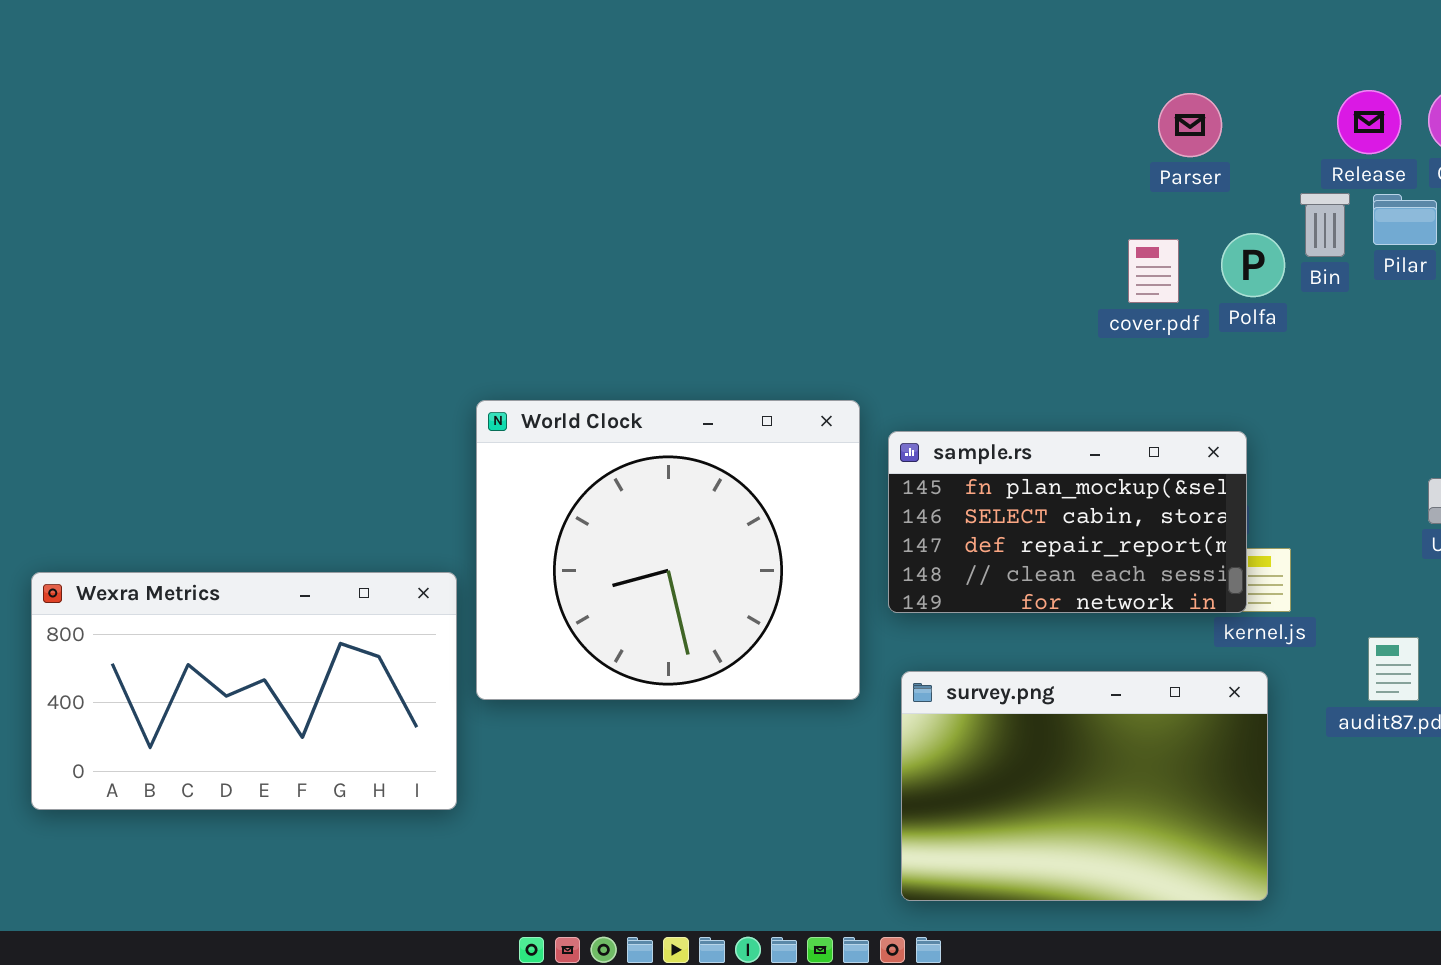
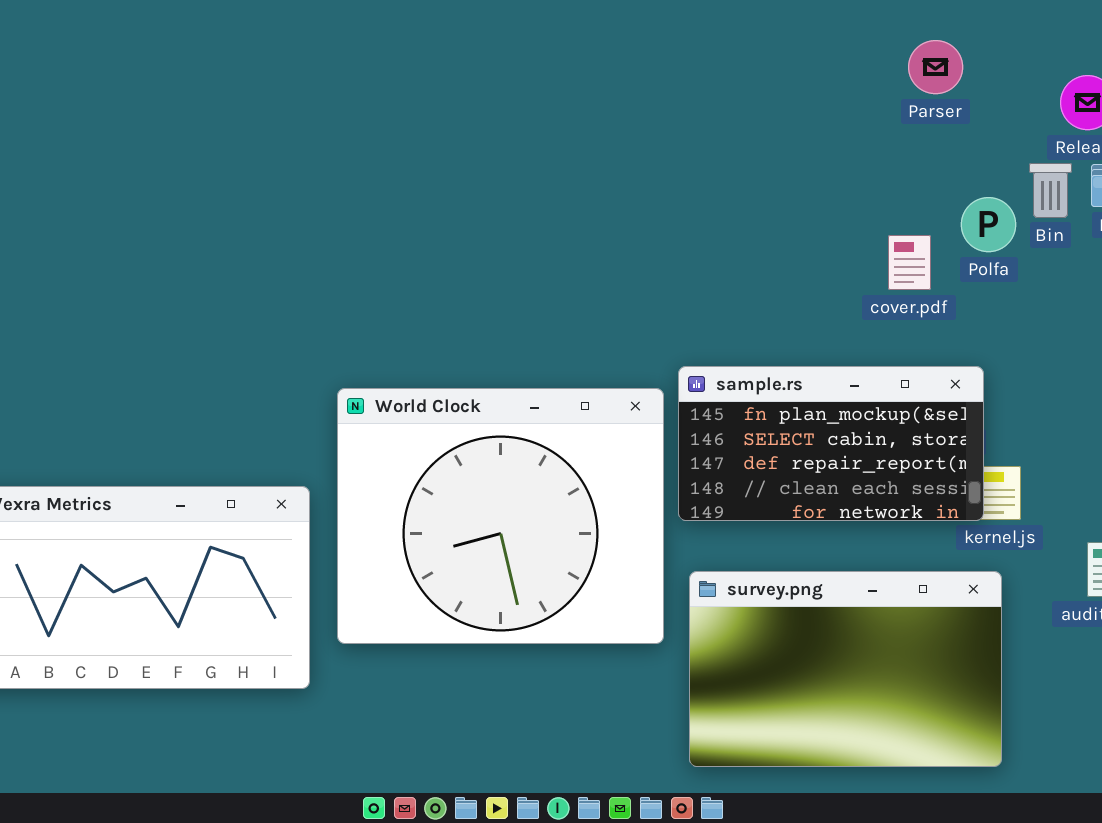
Parser: [1158,93,1222,157] -> [908,40,963,94], moved
cover.pdf: [1128,239,1179,303] -> [888,235,931,290], moved
World Clock: [476,400,860,700] -> [337,388,664,644], moved

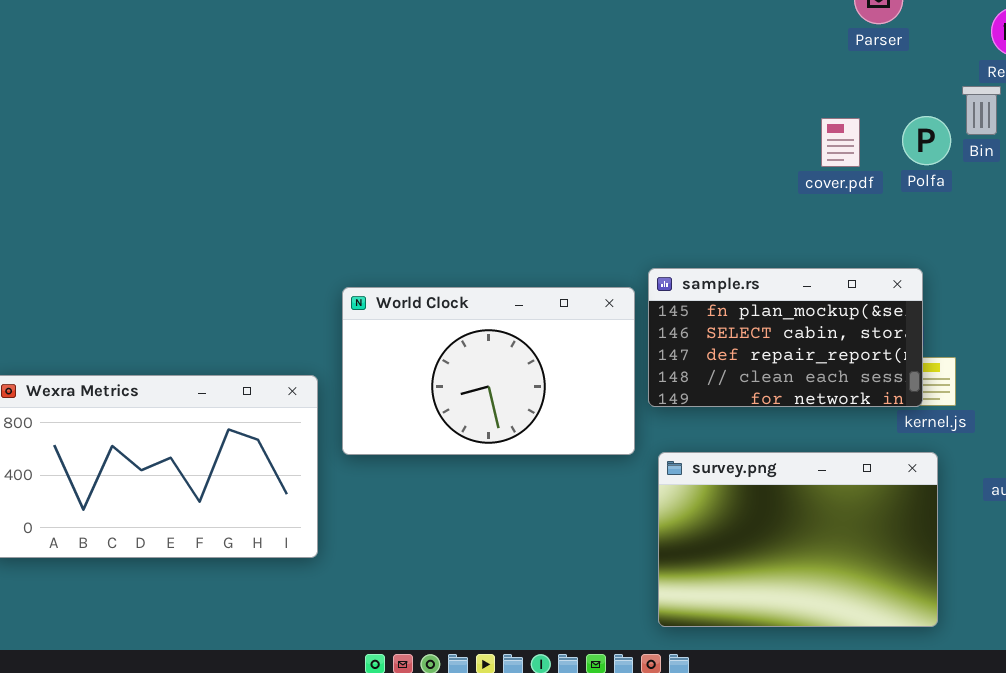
cover.pdf: [888,235,931,290] -> [821,118,860,167], moved
World Clock: [337,388,664,644] -> [342,287,635,455], resized

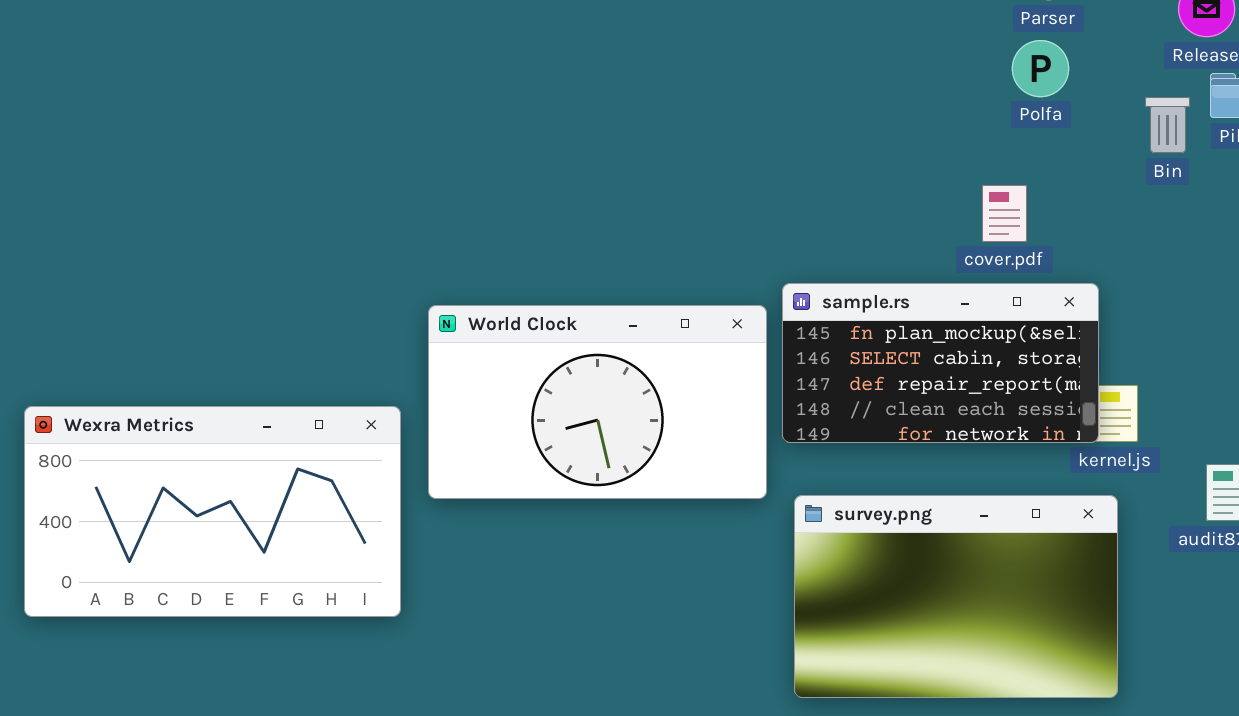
Bin: [962,86,1001,135] -> [1145,97,1190,153], moved
Polfa: [902,116,951,165] -> [1012,40,1069,97], moved
cover.pdf: [821,118,860,167] -> [982,185,1027,242], moved

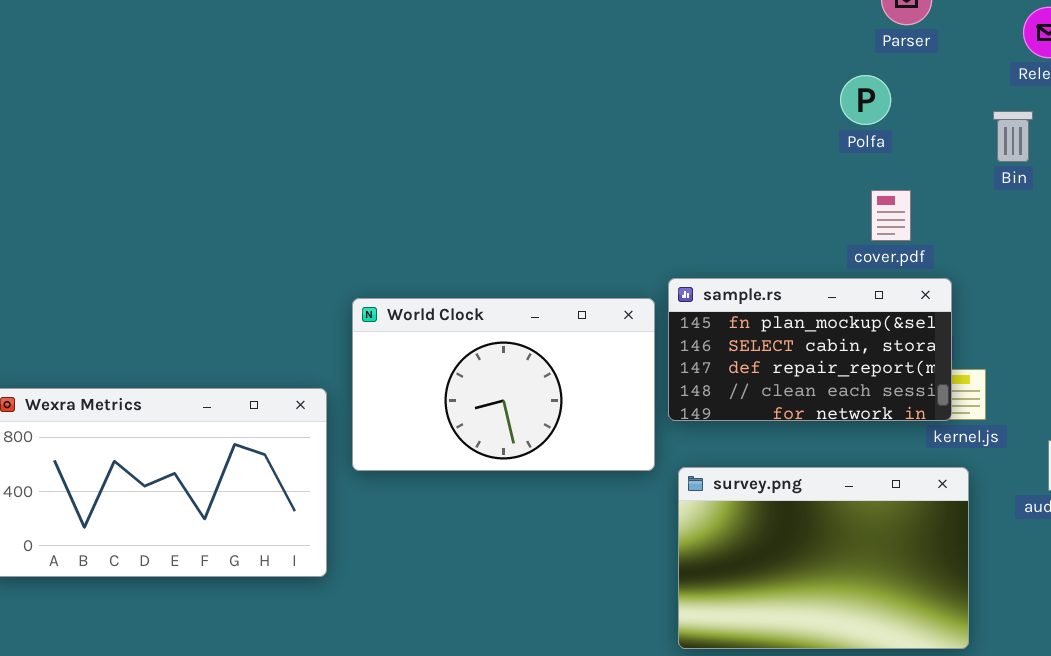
Polfa: [1012,40,1069,97] -> [840,75,891,125], moved
cover.pdf: [982,185,1027,242] -> [871,190,911,241], moved

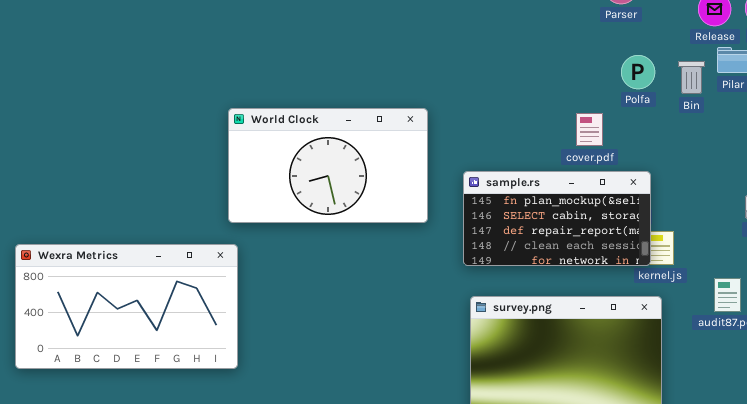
Polfa: [840,75,891,125] -> [621,55,655,89], moved
cover.pdf: [871,190,911,241] -> [576,113,603,146], moved
World Clock: [352,298,655,471] -> [228,108,428,223], moved

